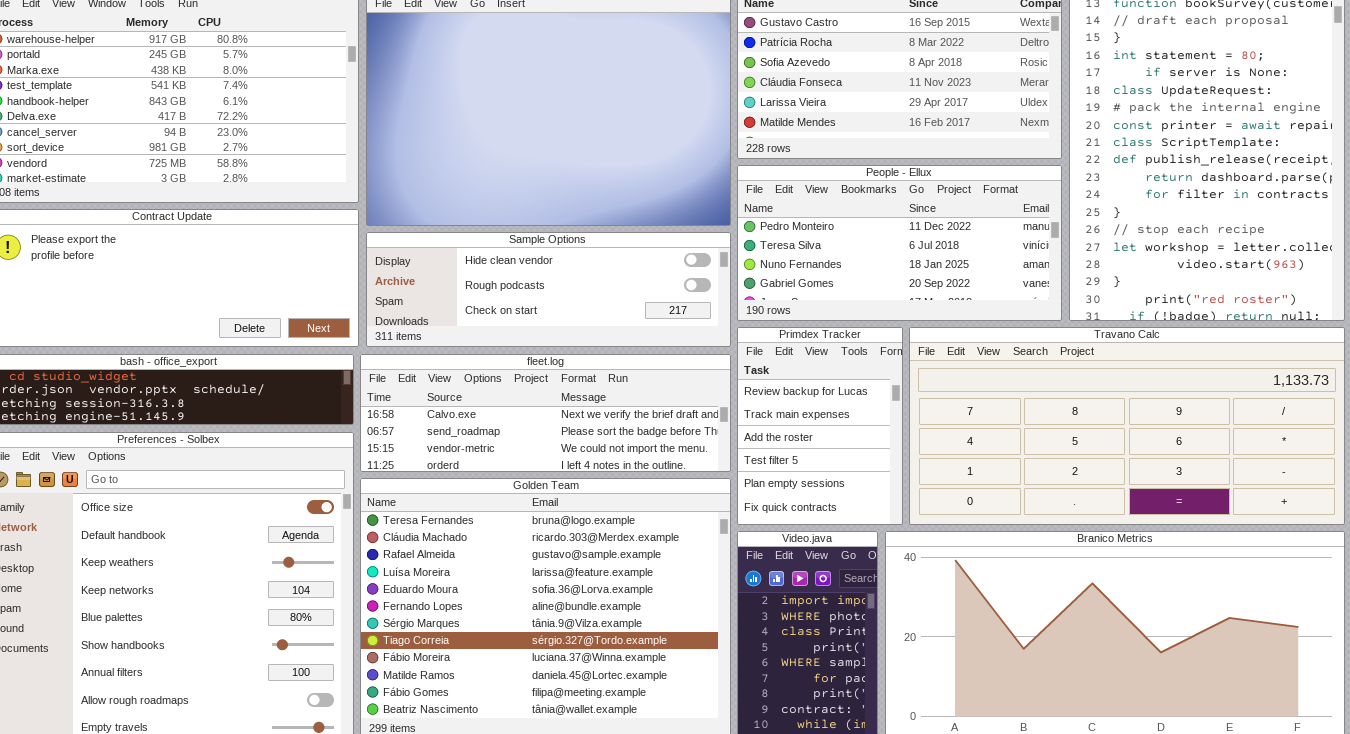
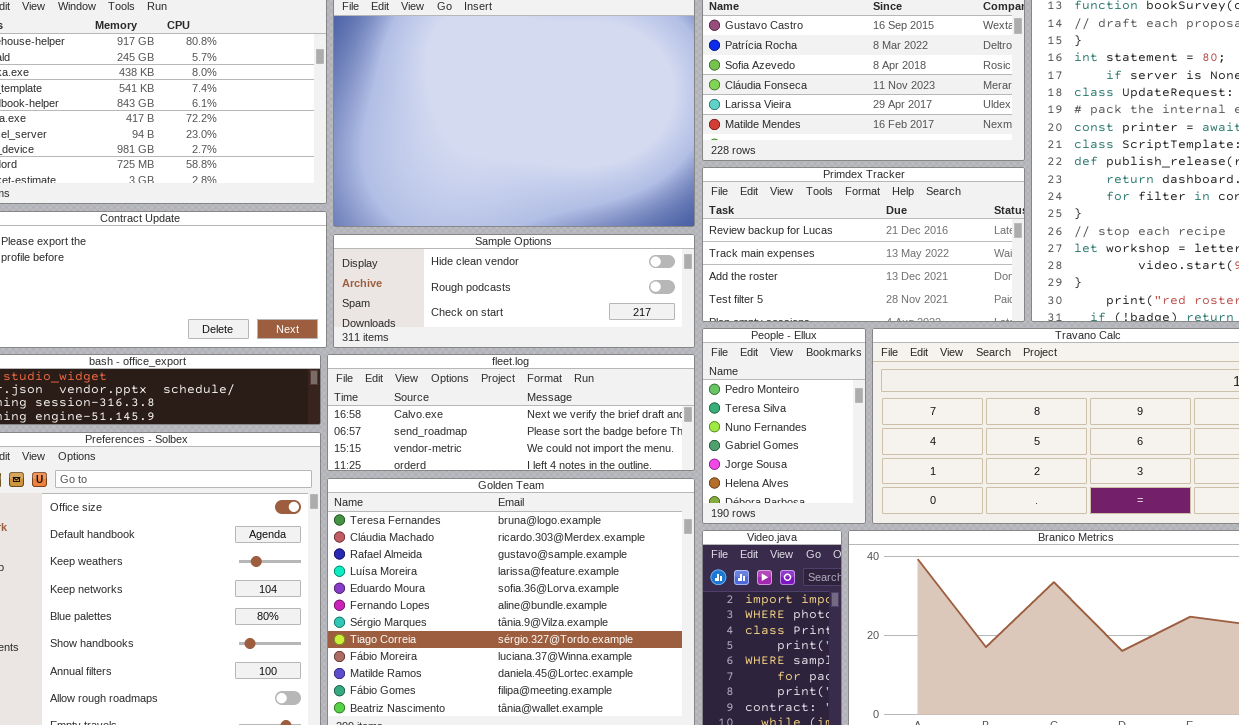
People - Ellux: [737,165,1062,321] -> [702,328,866,524], moved, resized
Primdex Tracker: [737,327,903,525] -> [702,167,1025,322], moved, resized

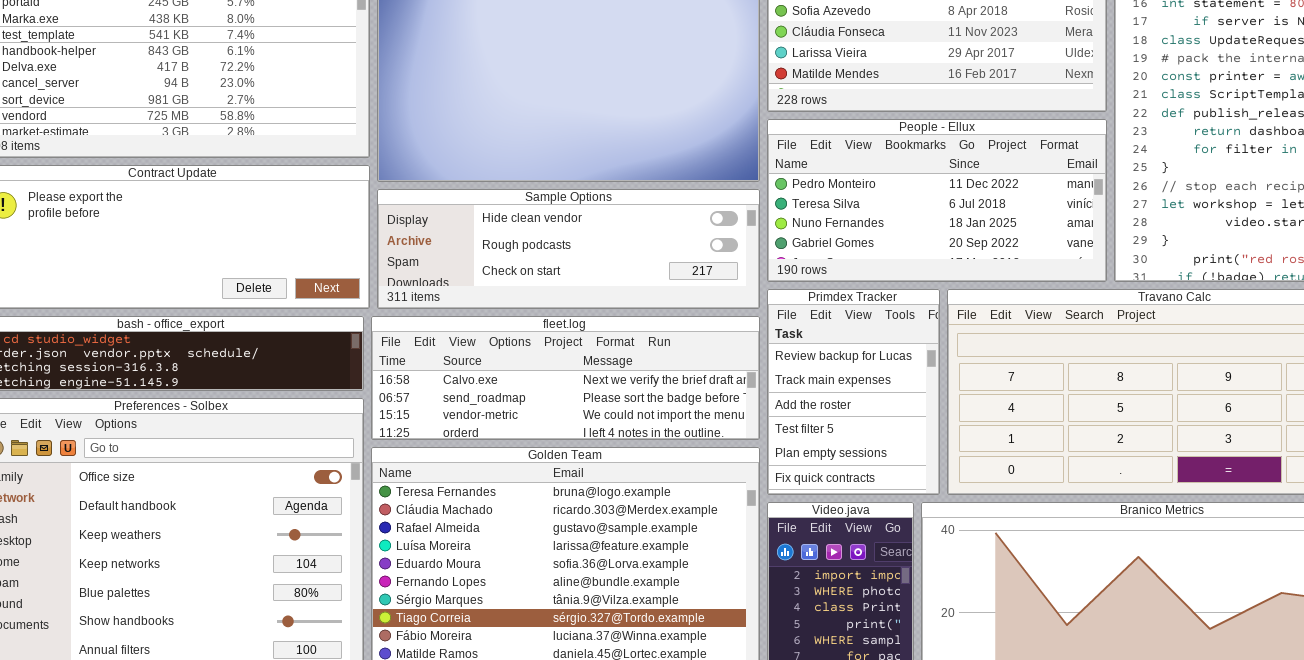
Primdex Tracker: [702,167,1025,322] -> [767,289,940,495], moved, resized
People - Ellux: [702,328,866,524] -> [767,119,1107,282], moved, resized

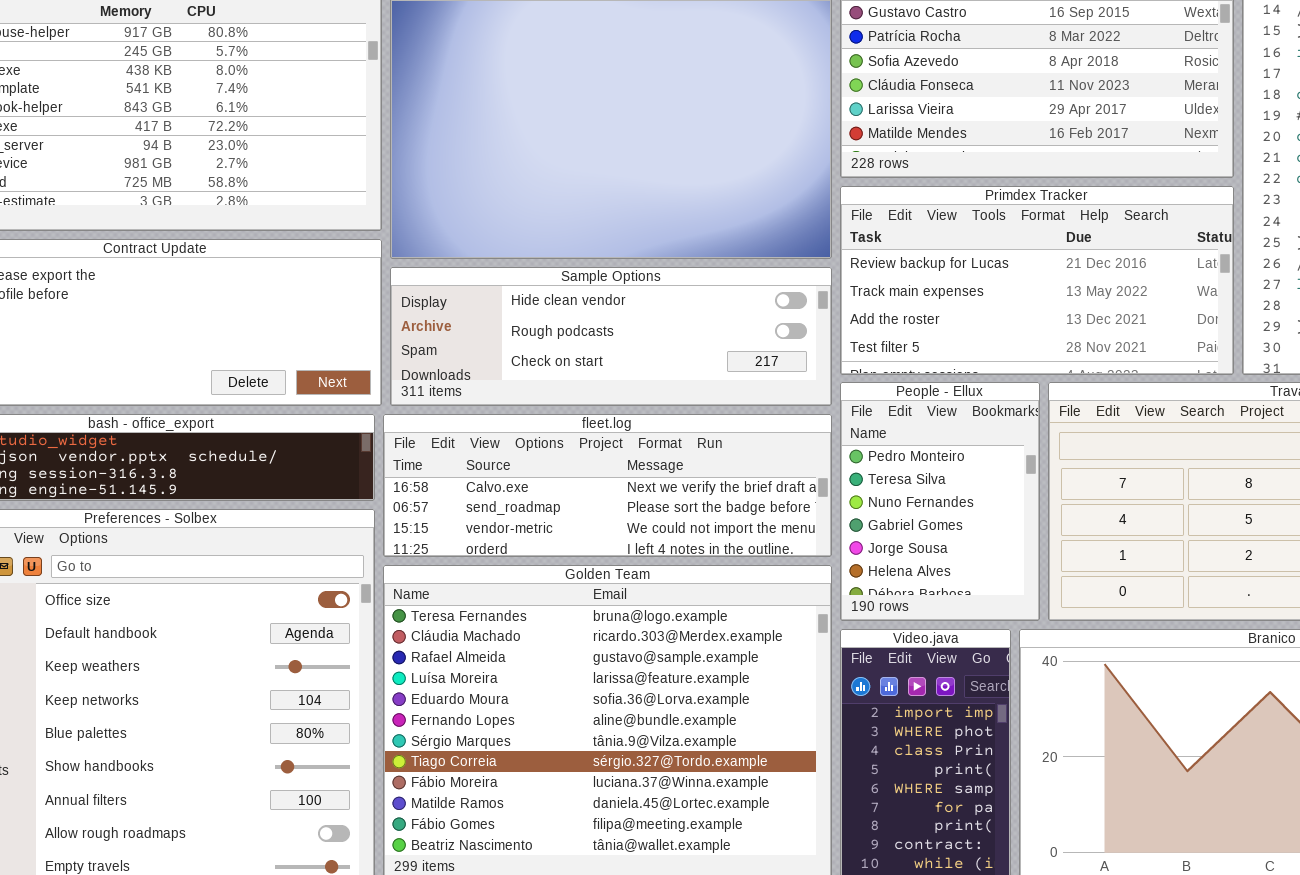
People - Ellux: [767,119,1107,282] -> [840,382,1040,621], moved, resized
Primdex Tracker: [767,289,940,495] -> [840,186,1234,375], moved, resized

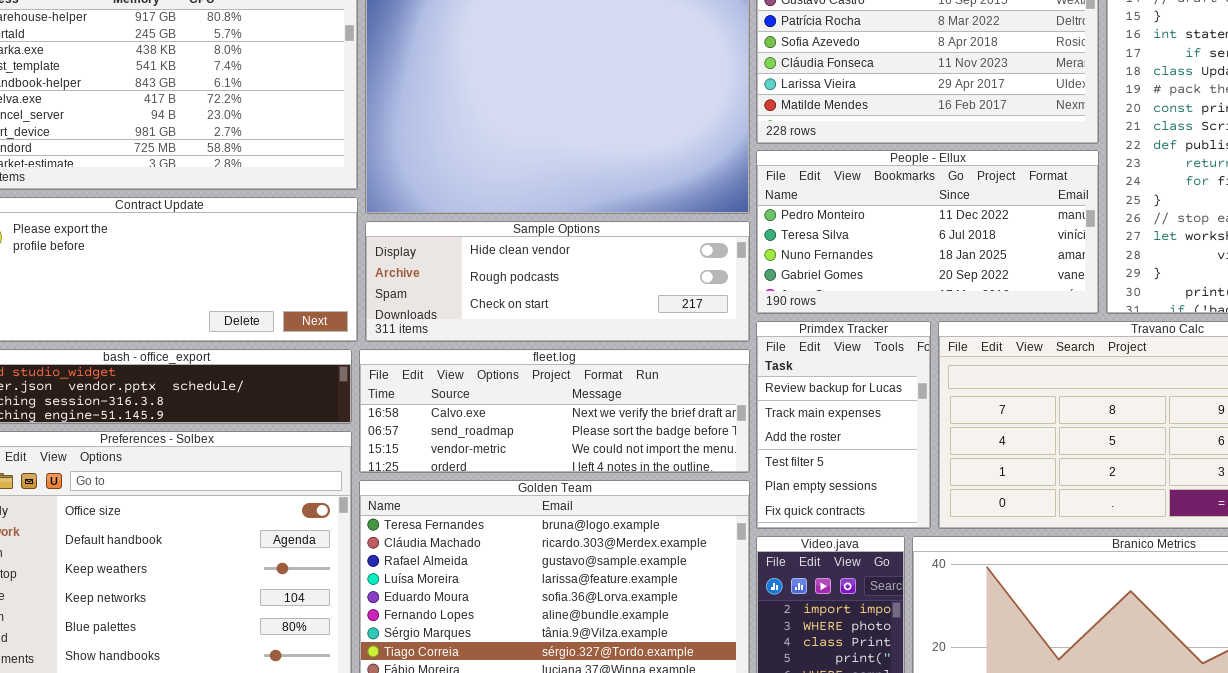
Primdex Tracker: [840,186,1234,375] -> [756,321,931,529], moved, resized
People - Ellux: [840,382,1040,621] -> [756,150,1099,314], moved, resized

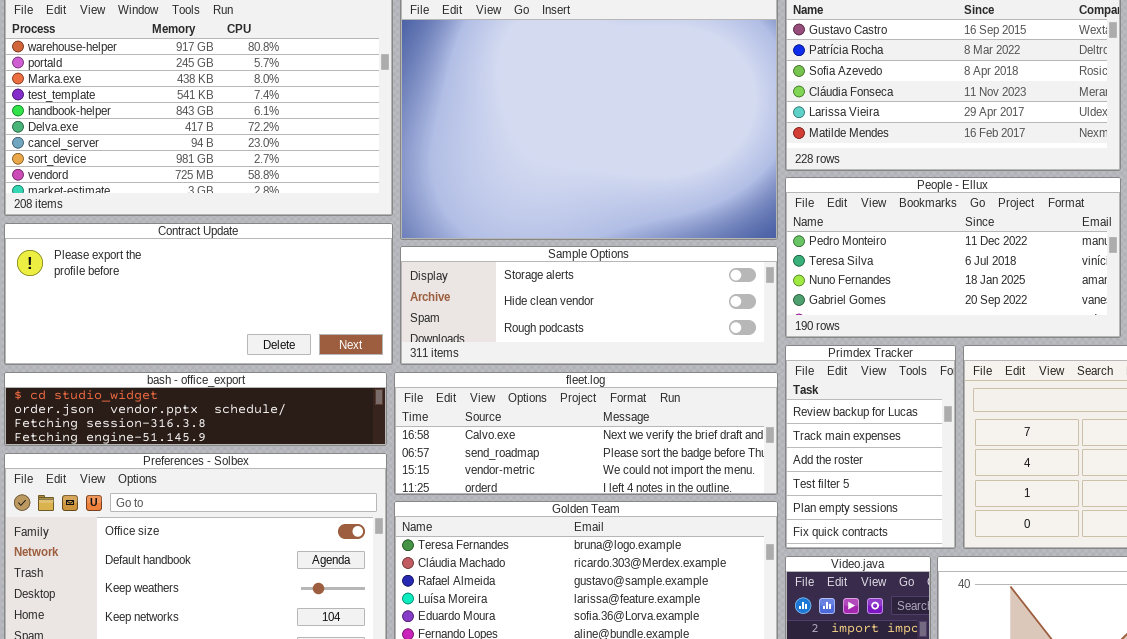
Sample Options: [365,221,750,342] -> [400,246,778,365], scrolled up 1 row

